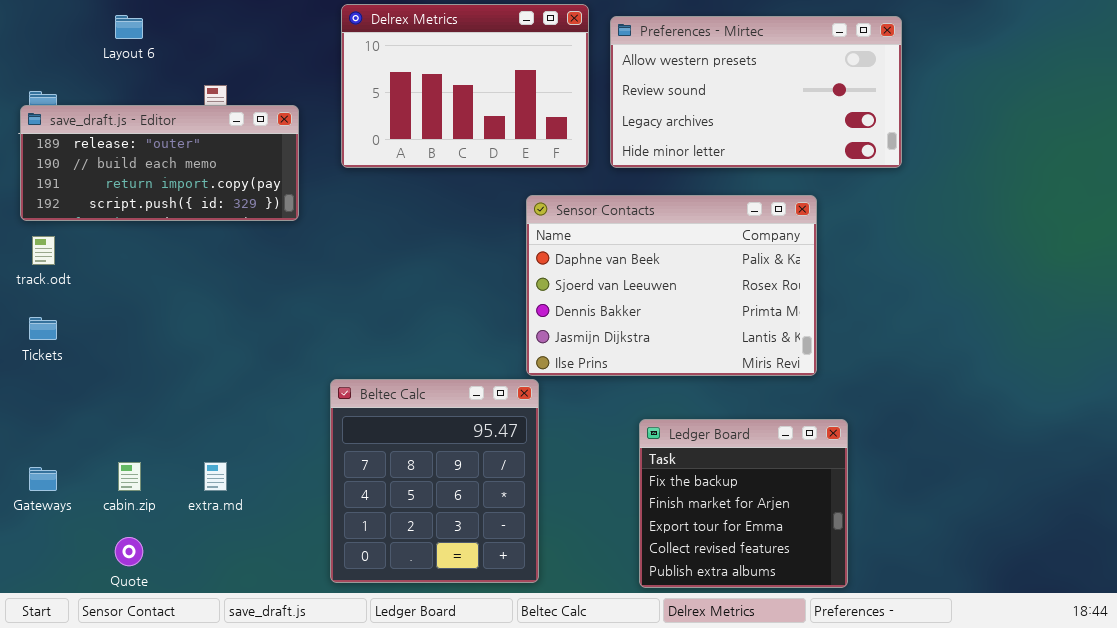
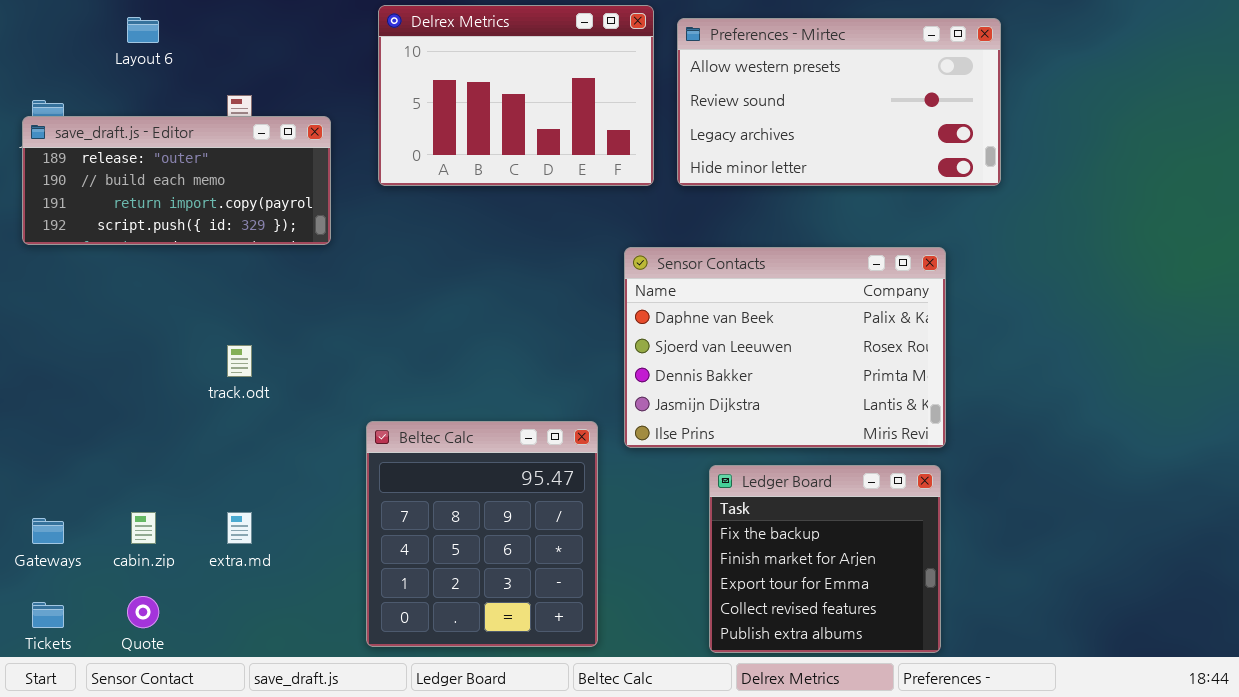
Sensor Contacts: [526,195,817,376] -> [624,247,946,448], moved
track.odt: [32,236,55,265] -> [227,345,252,377], moved
Tickets: [29,317,57,340] -> [32,602,64,628], moved

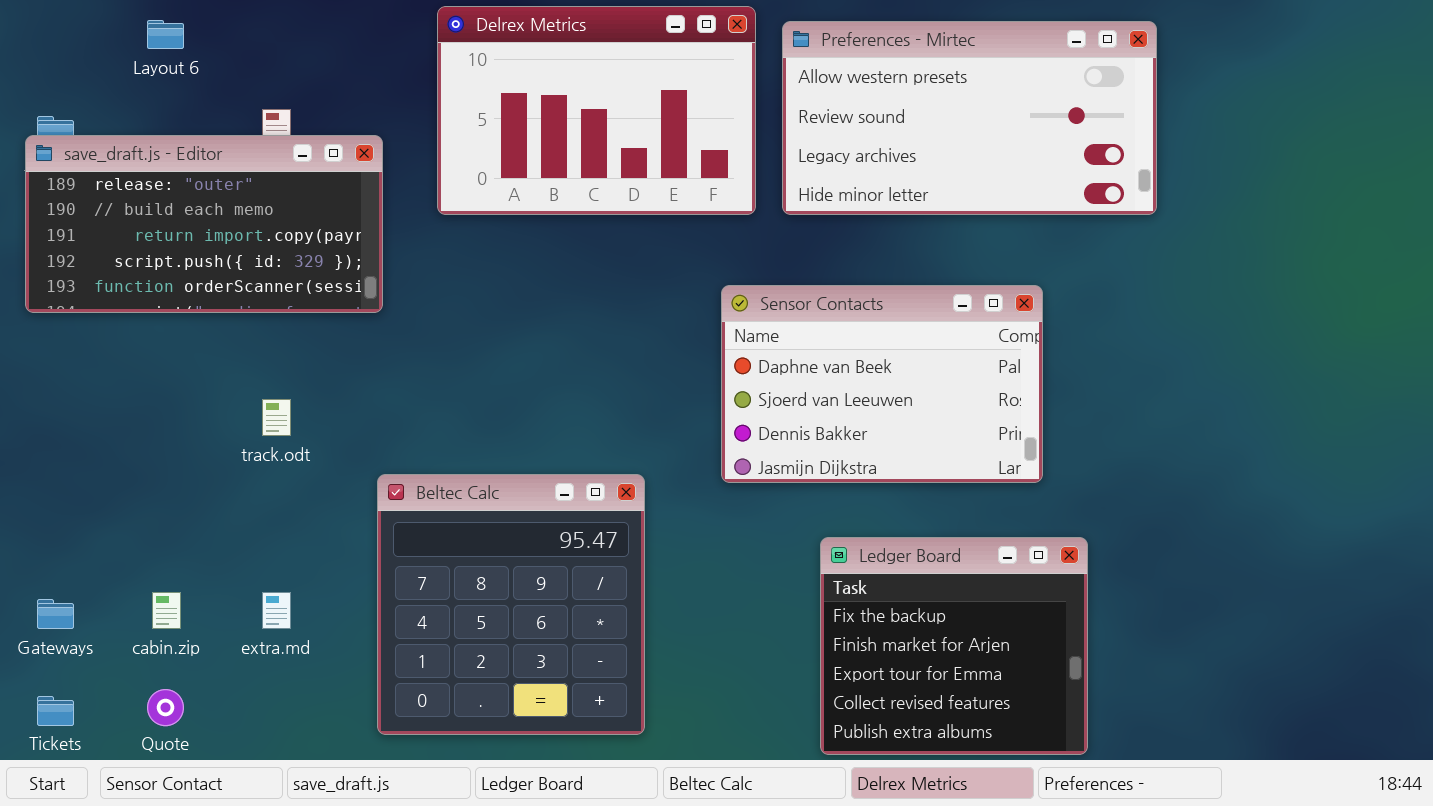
save_draft.js - Editor: [22,116,331,245] -> [25,135,383,313], resized
Sensor Contacts: [624,247,946,448] -> [721,285,1043,483], resized
Beltec Calc: [366,421,598,647] -> [377,474,645,735], moved

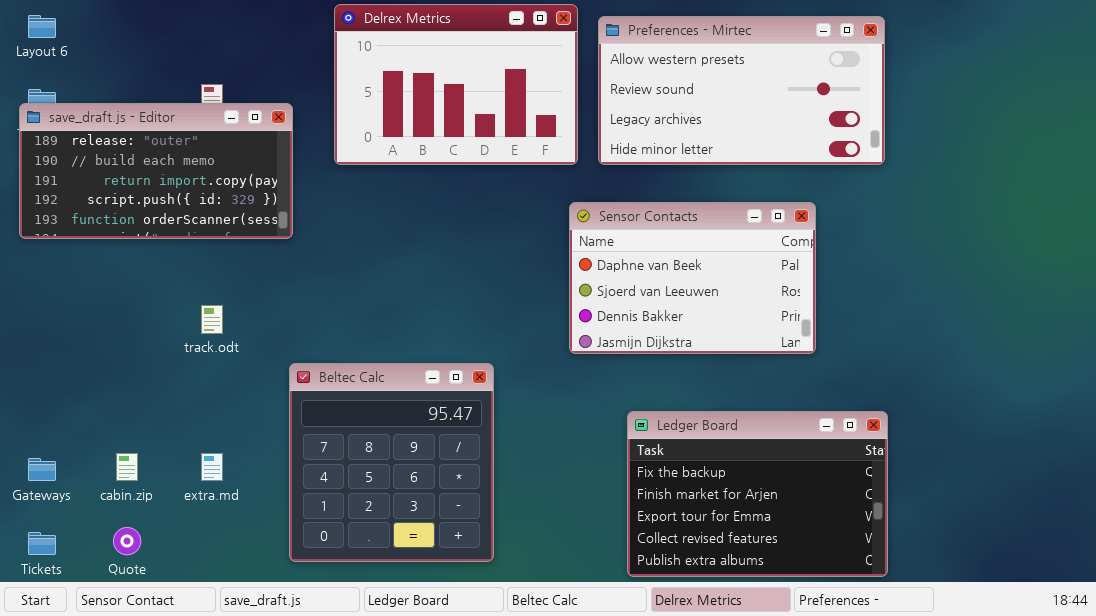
Layout 6: [147,20,184,49] -> [28,15,56,38], moved
Sensor Contacts: [721,285,1043,483] -> [569,202,816,354], moved
Ledger Board: [820,537,1088,755] -> [627,411,888,577], resized

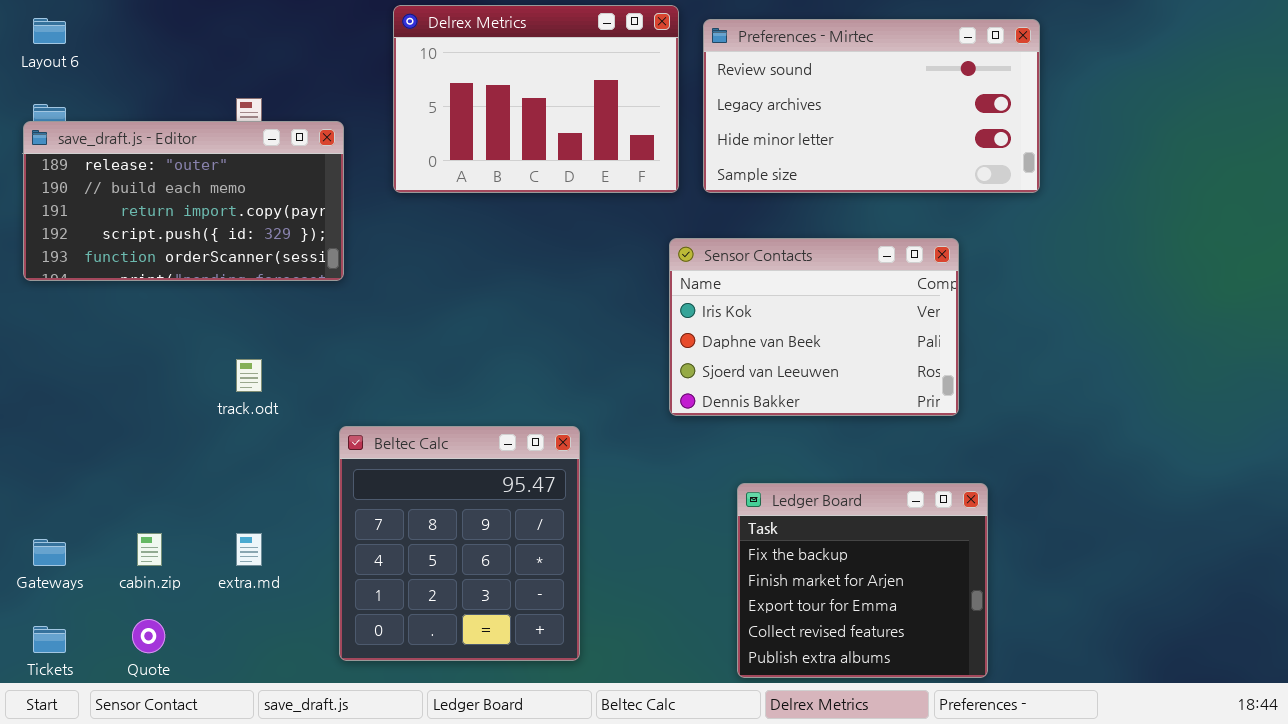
Preferences - Mirtec: [598,16,885,165] -> [703,19,1040,193], scrolled down 1 row
Sensor Contacts: [569,202,816,354] -> [669,238,959,416], scrolled up 1 row
Ledger Board: [627,411,888,577] -> [737,483,988,678], resized

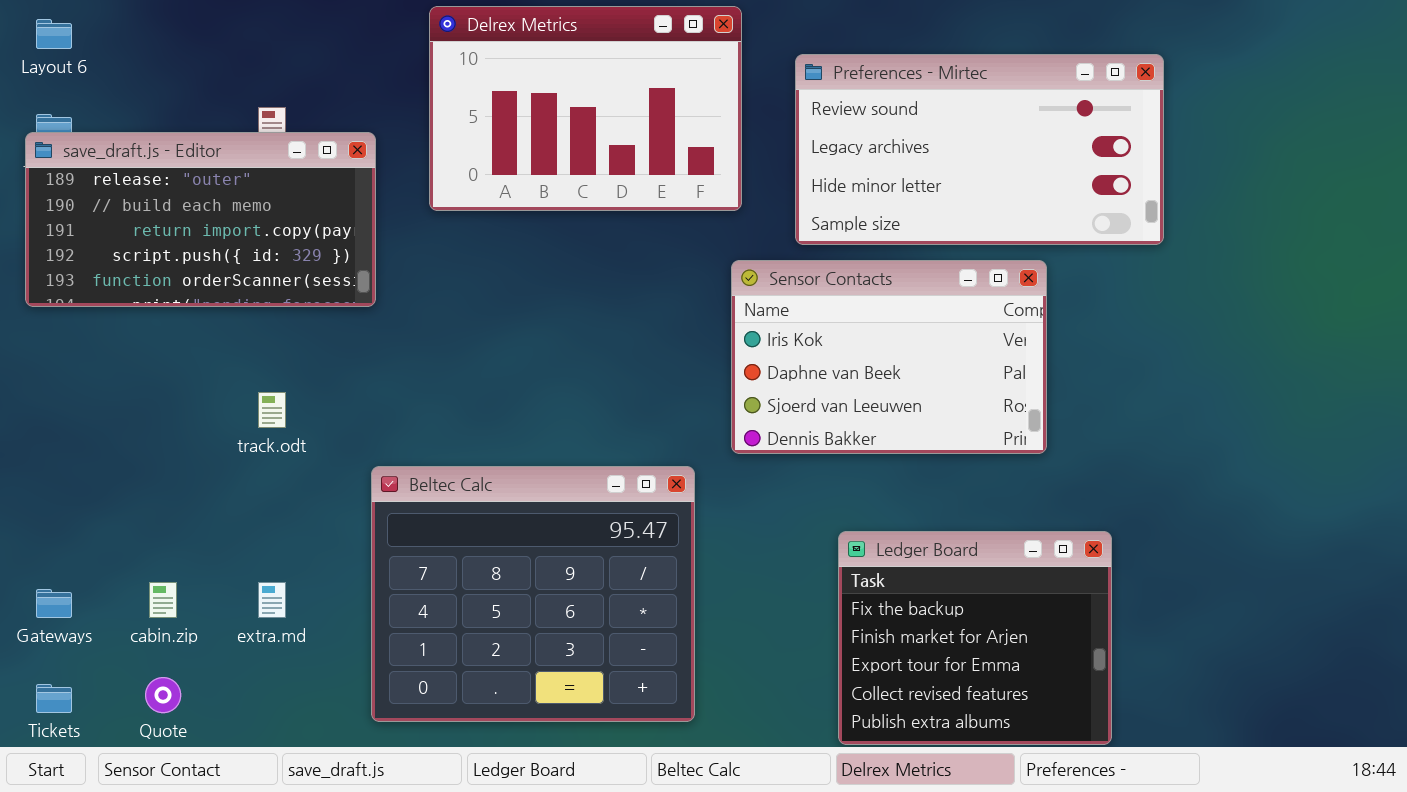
Preferences - Mirtec: [703,19,1040,193] -> [795,54,1164,245], moved
Beltec Calc: [339,426,580,661] -> [371,466,695,722], resized
Ledger Board: [737,483,988,678] -> [838,531,1112,745], moved

